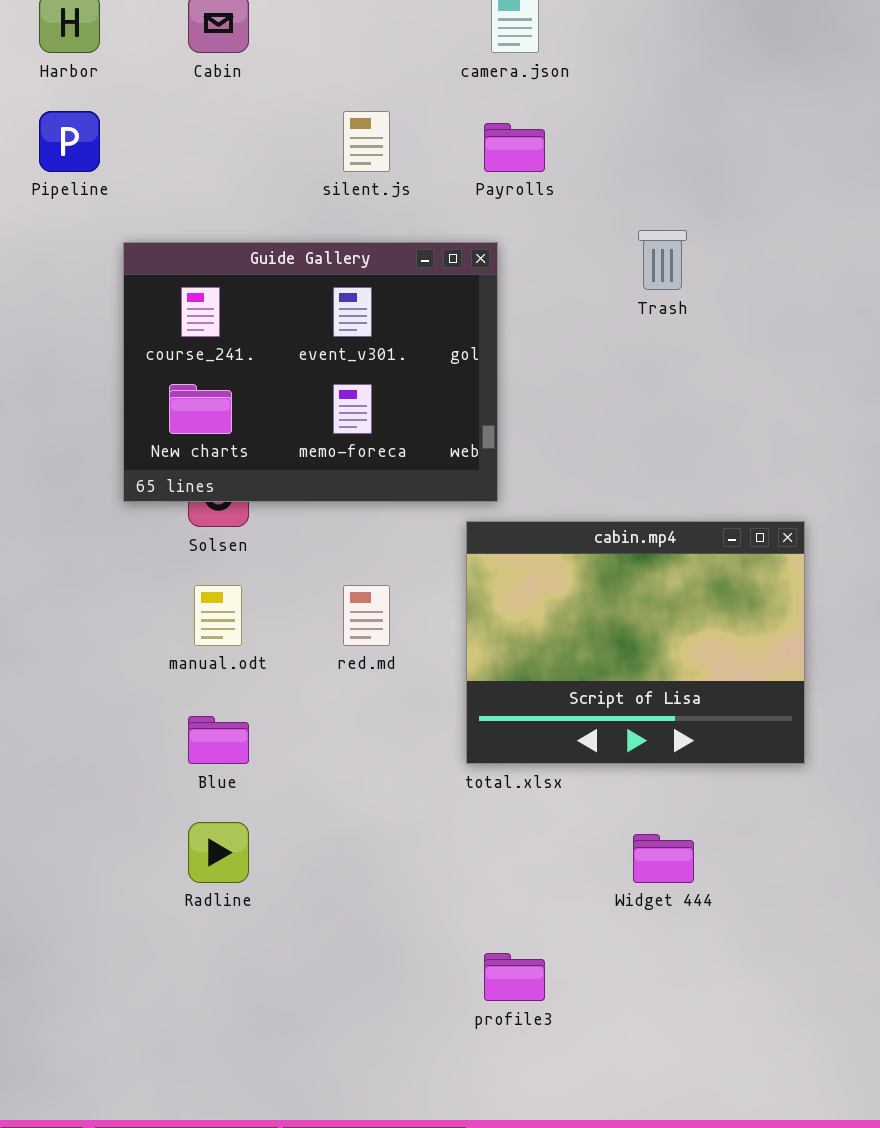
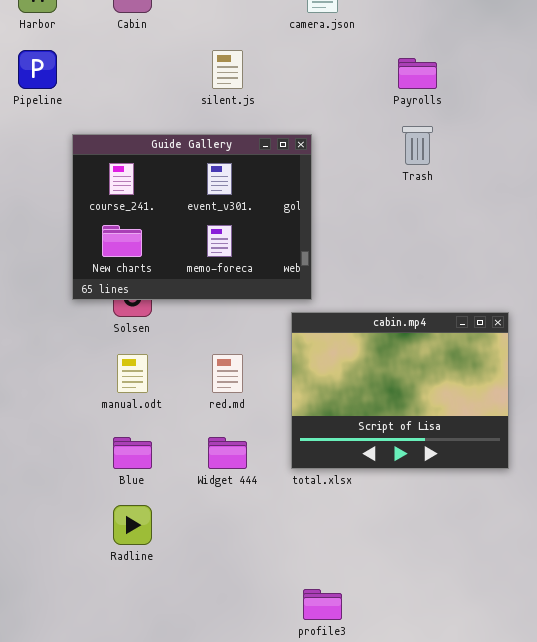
Payrolls: [484,123,545,172] -> [398,58,437,89], moved
Widget 444: [633,834,694,883] -> [208,437,247,469], moved

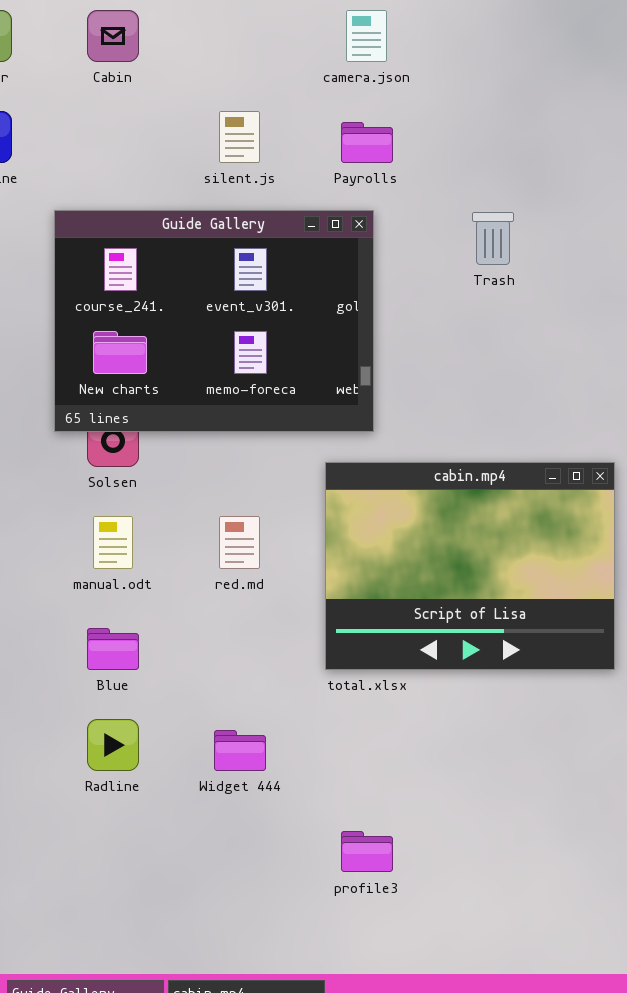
Payrolls: [398,58,437,89] -> [341,122,393,163], moved
Guide Gallery: [72,134,312,300] -> [54,210,374,432], moved
Widget 444: [208,437,247,469] -> [214,730,266,771], moved

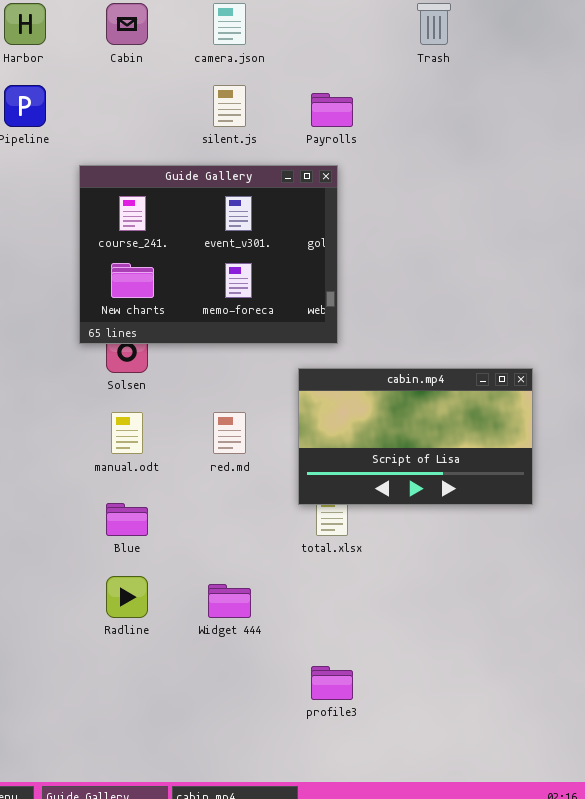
camera.json: [346,10,387,62] -> [213,3,246,45], moved
Trash: [472,212,514,265] -> [417,3,451,45], moved
cabin.mp4: [325,462,615,670] -> [298,368,533,505], resized

